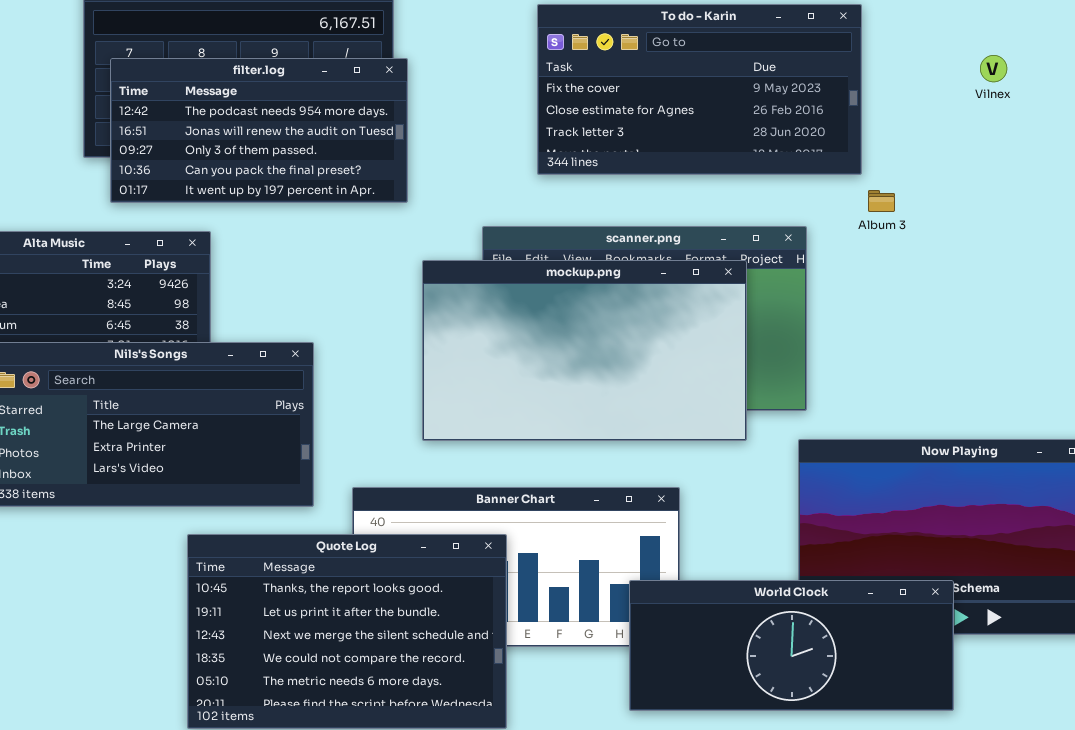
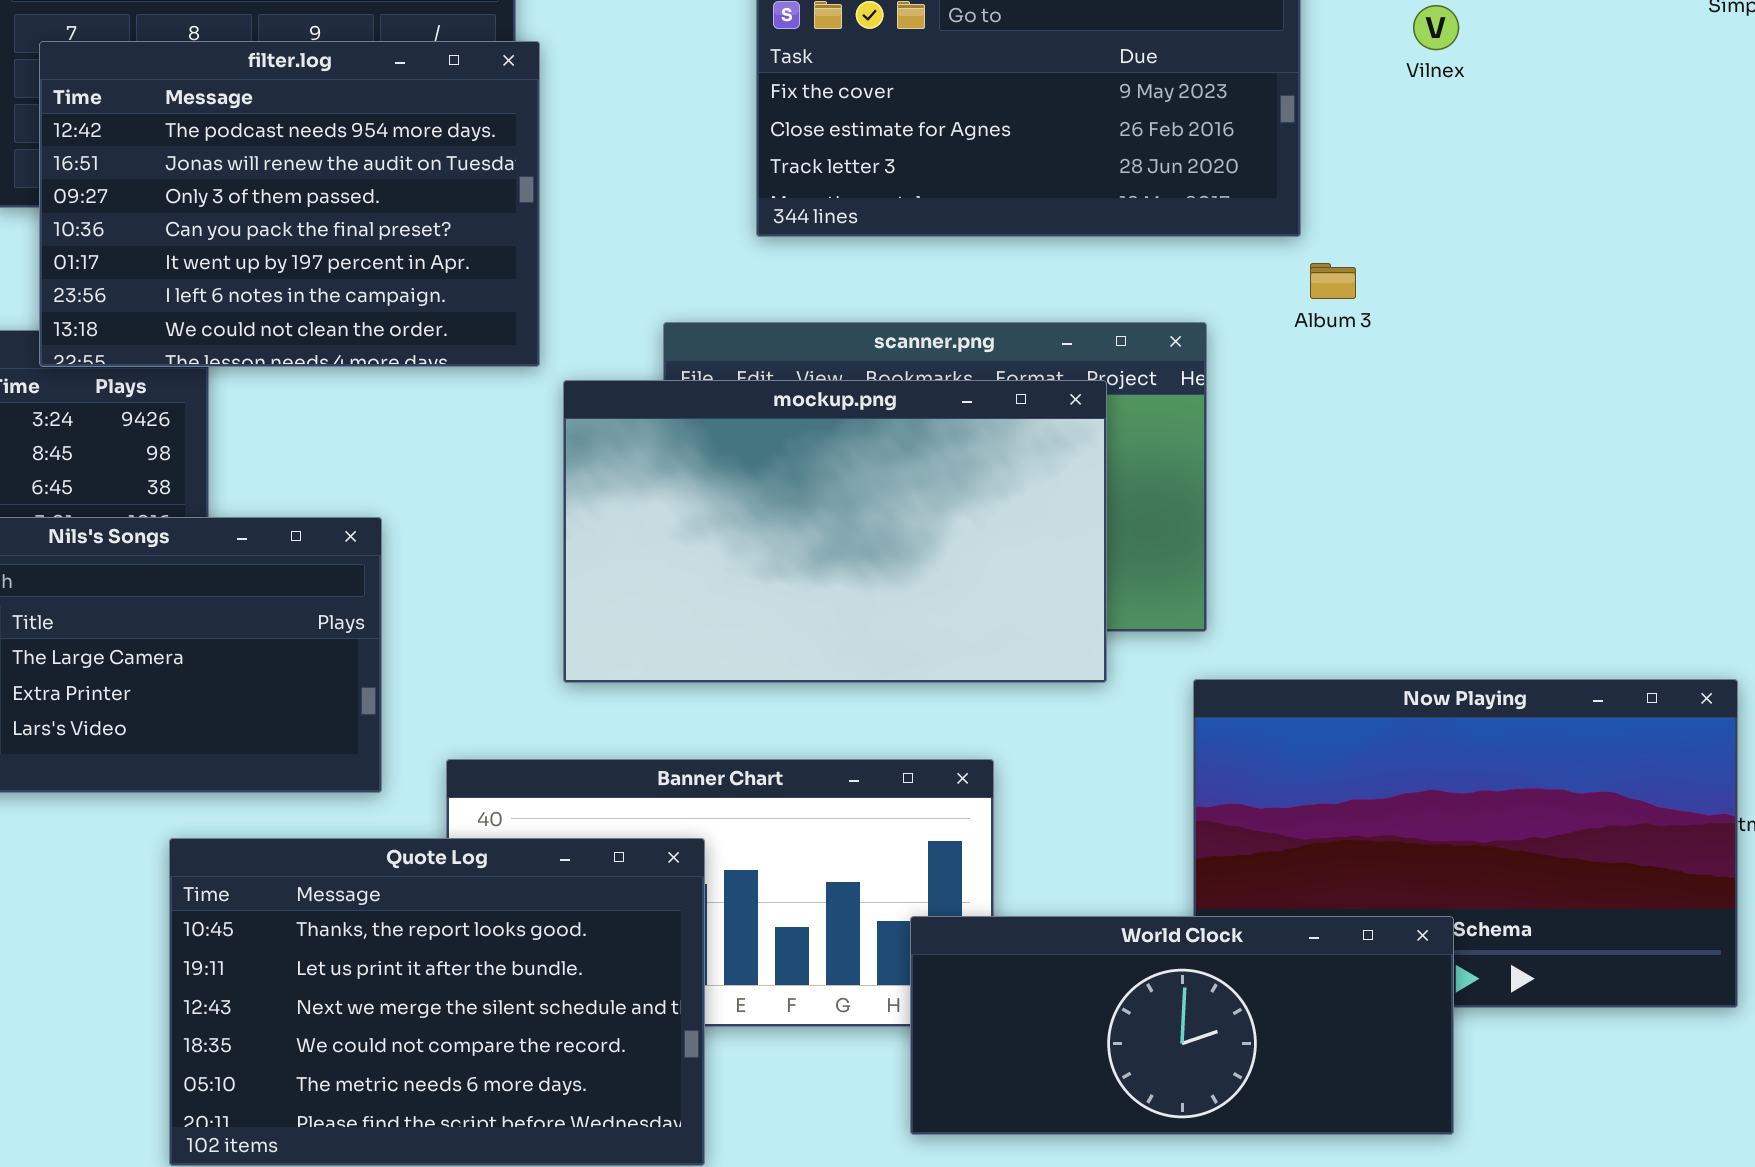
Vilnex: [980,55,1007,82] -> [1413,5,1459,50], moved
filter.log: [110,58,408,203] -> [39,41,540,367], resized

